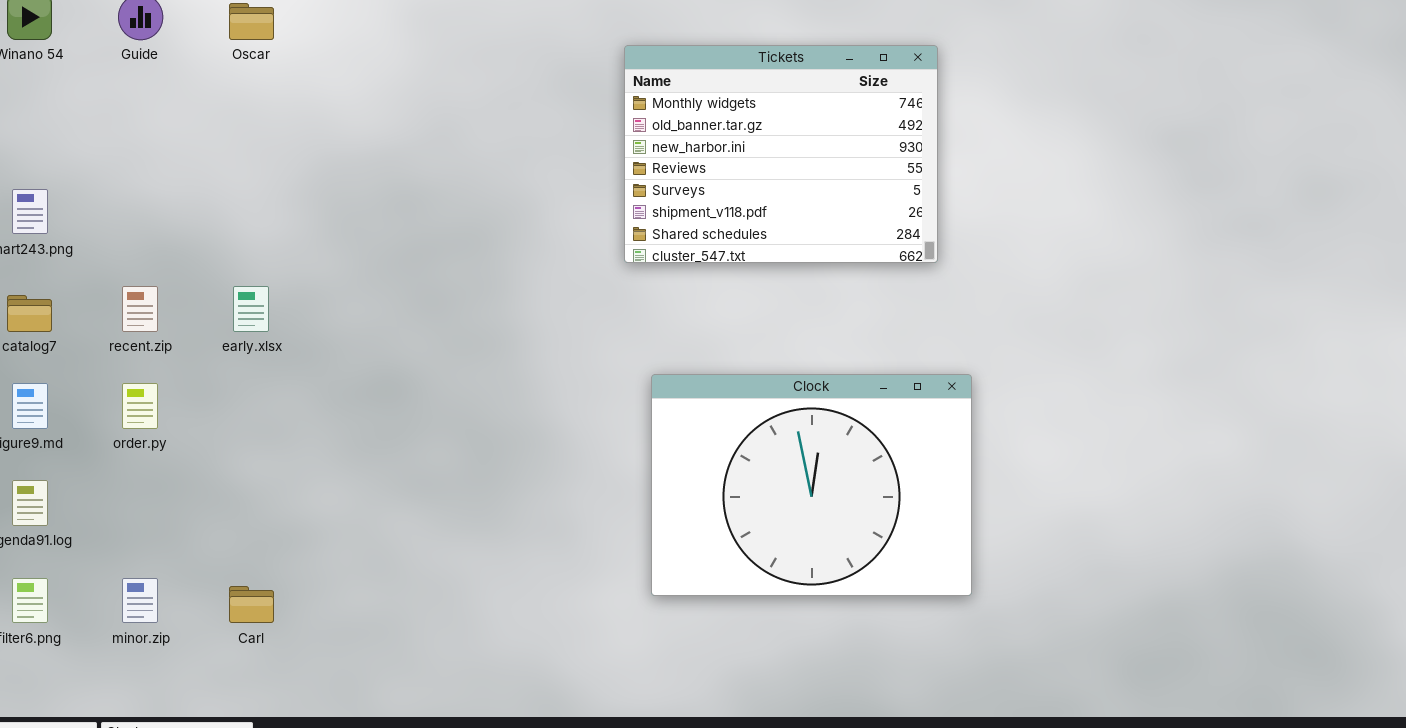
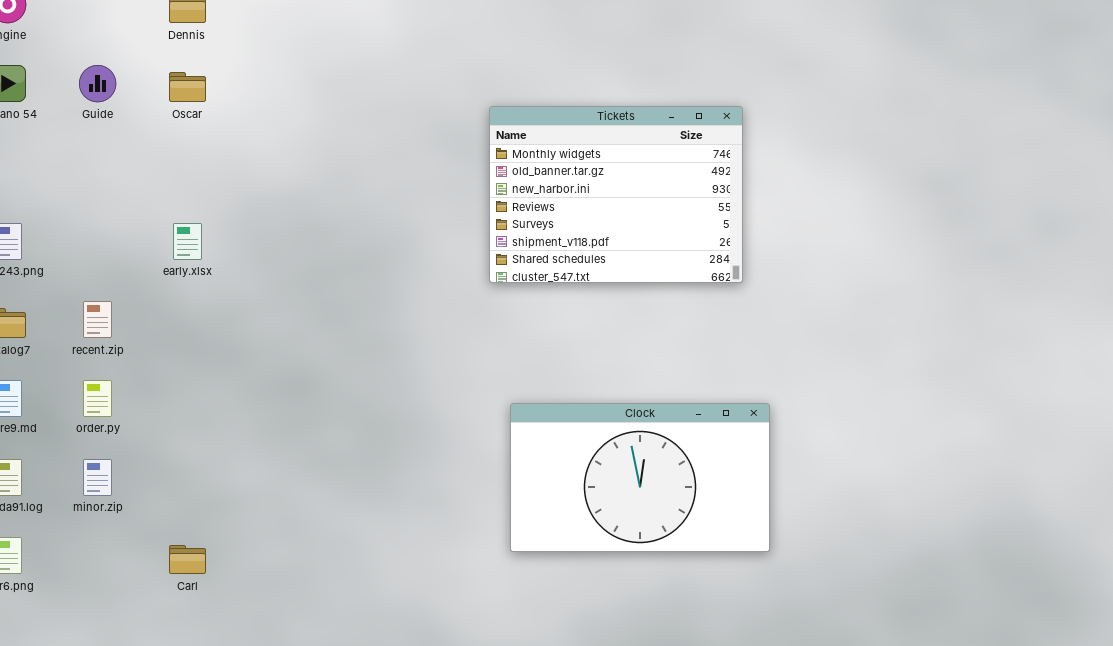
early.xlsx: [233,286,269,332] -> [173,223,202,260], moved
Clock: [651,374,972,596] -> [510,403,770,552], resized
minor.zip: [122,578,158,623] -> [83,459,112,496], moved

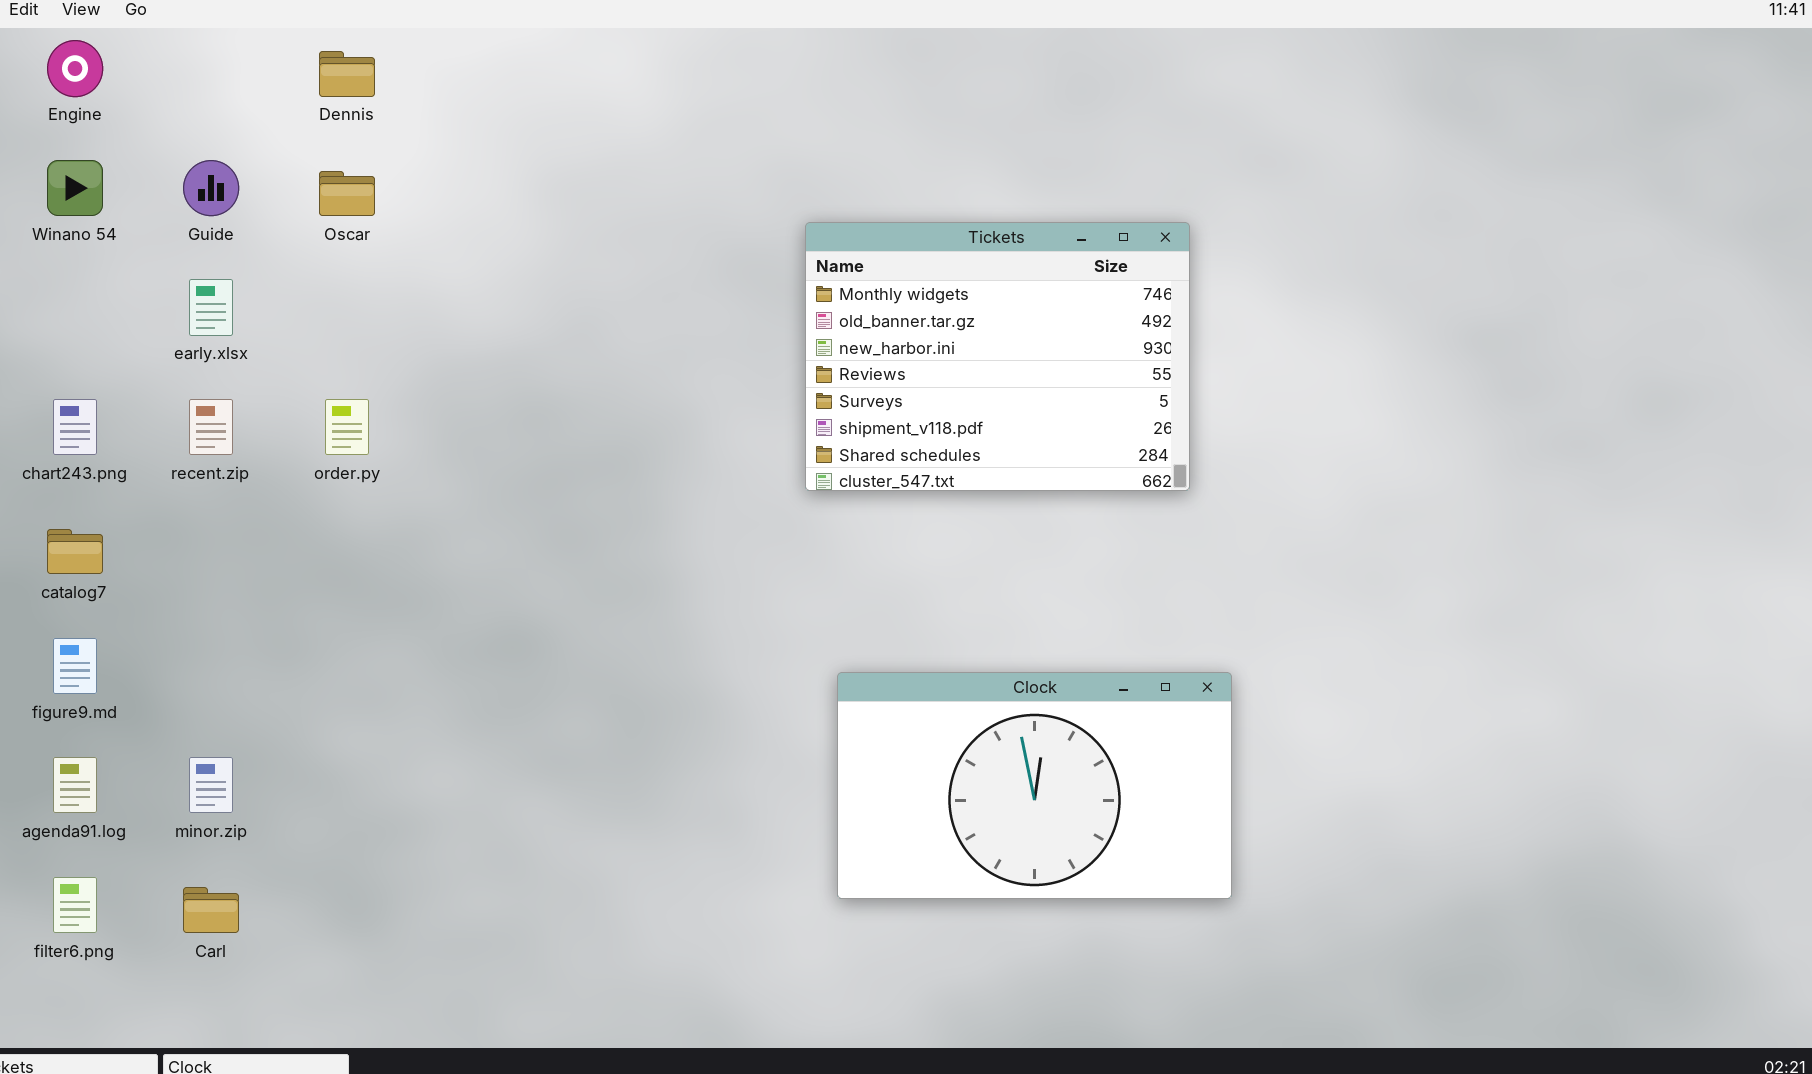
early.xlsx: [173,223,202,260] -> [189,279,233,336], moved
recent.zip: [83,301,112,338] -> [189,399,233,455], moved
order.py: [83,380,112,417] -> [325,399,369,455], moved
Carl: [169,545,206,574] -> [183,887,239,933], moved

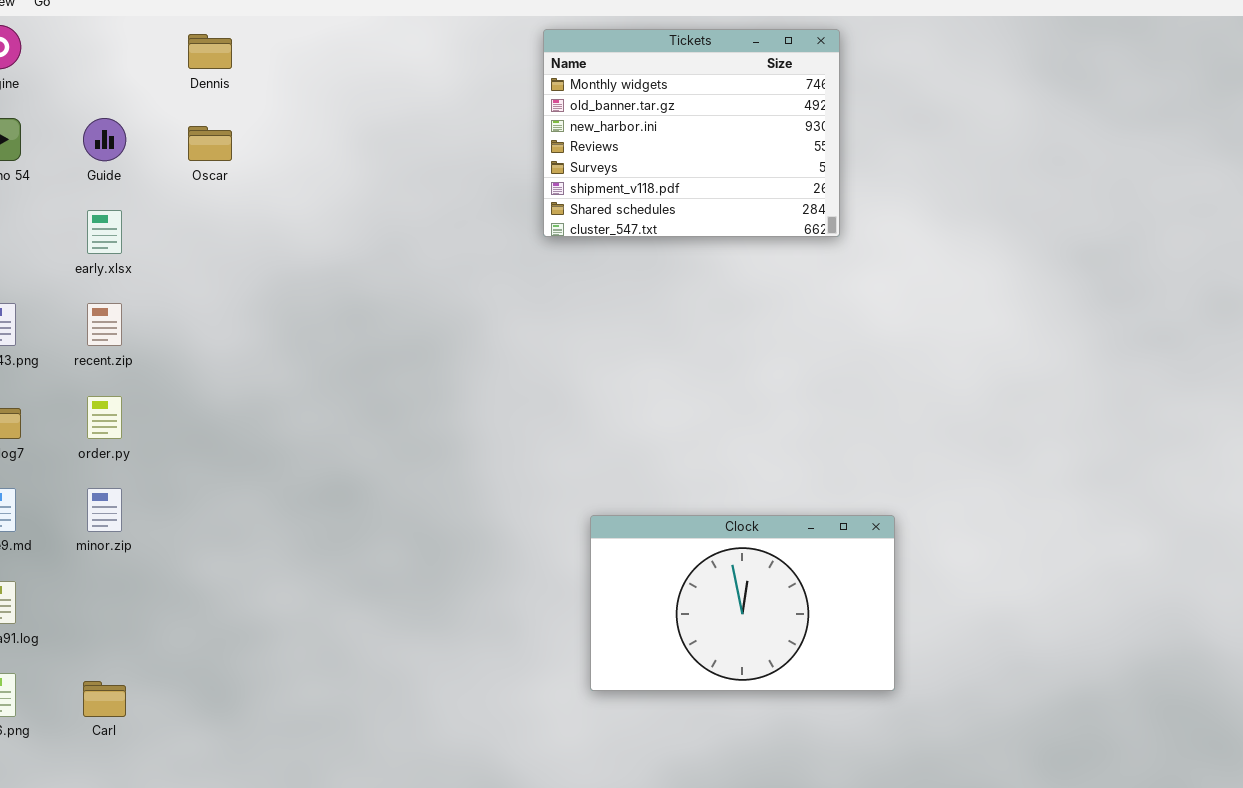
Tickets: [805,222,1190,491] -> [543,29,840,237], moved
order.py: [325,399,369,455] -> [87,396,122,439], moved
minor.zip: [189,757,233,813] -> [87,488,122,532], moved

